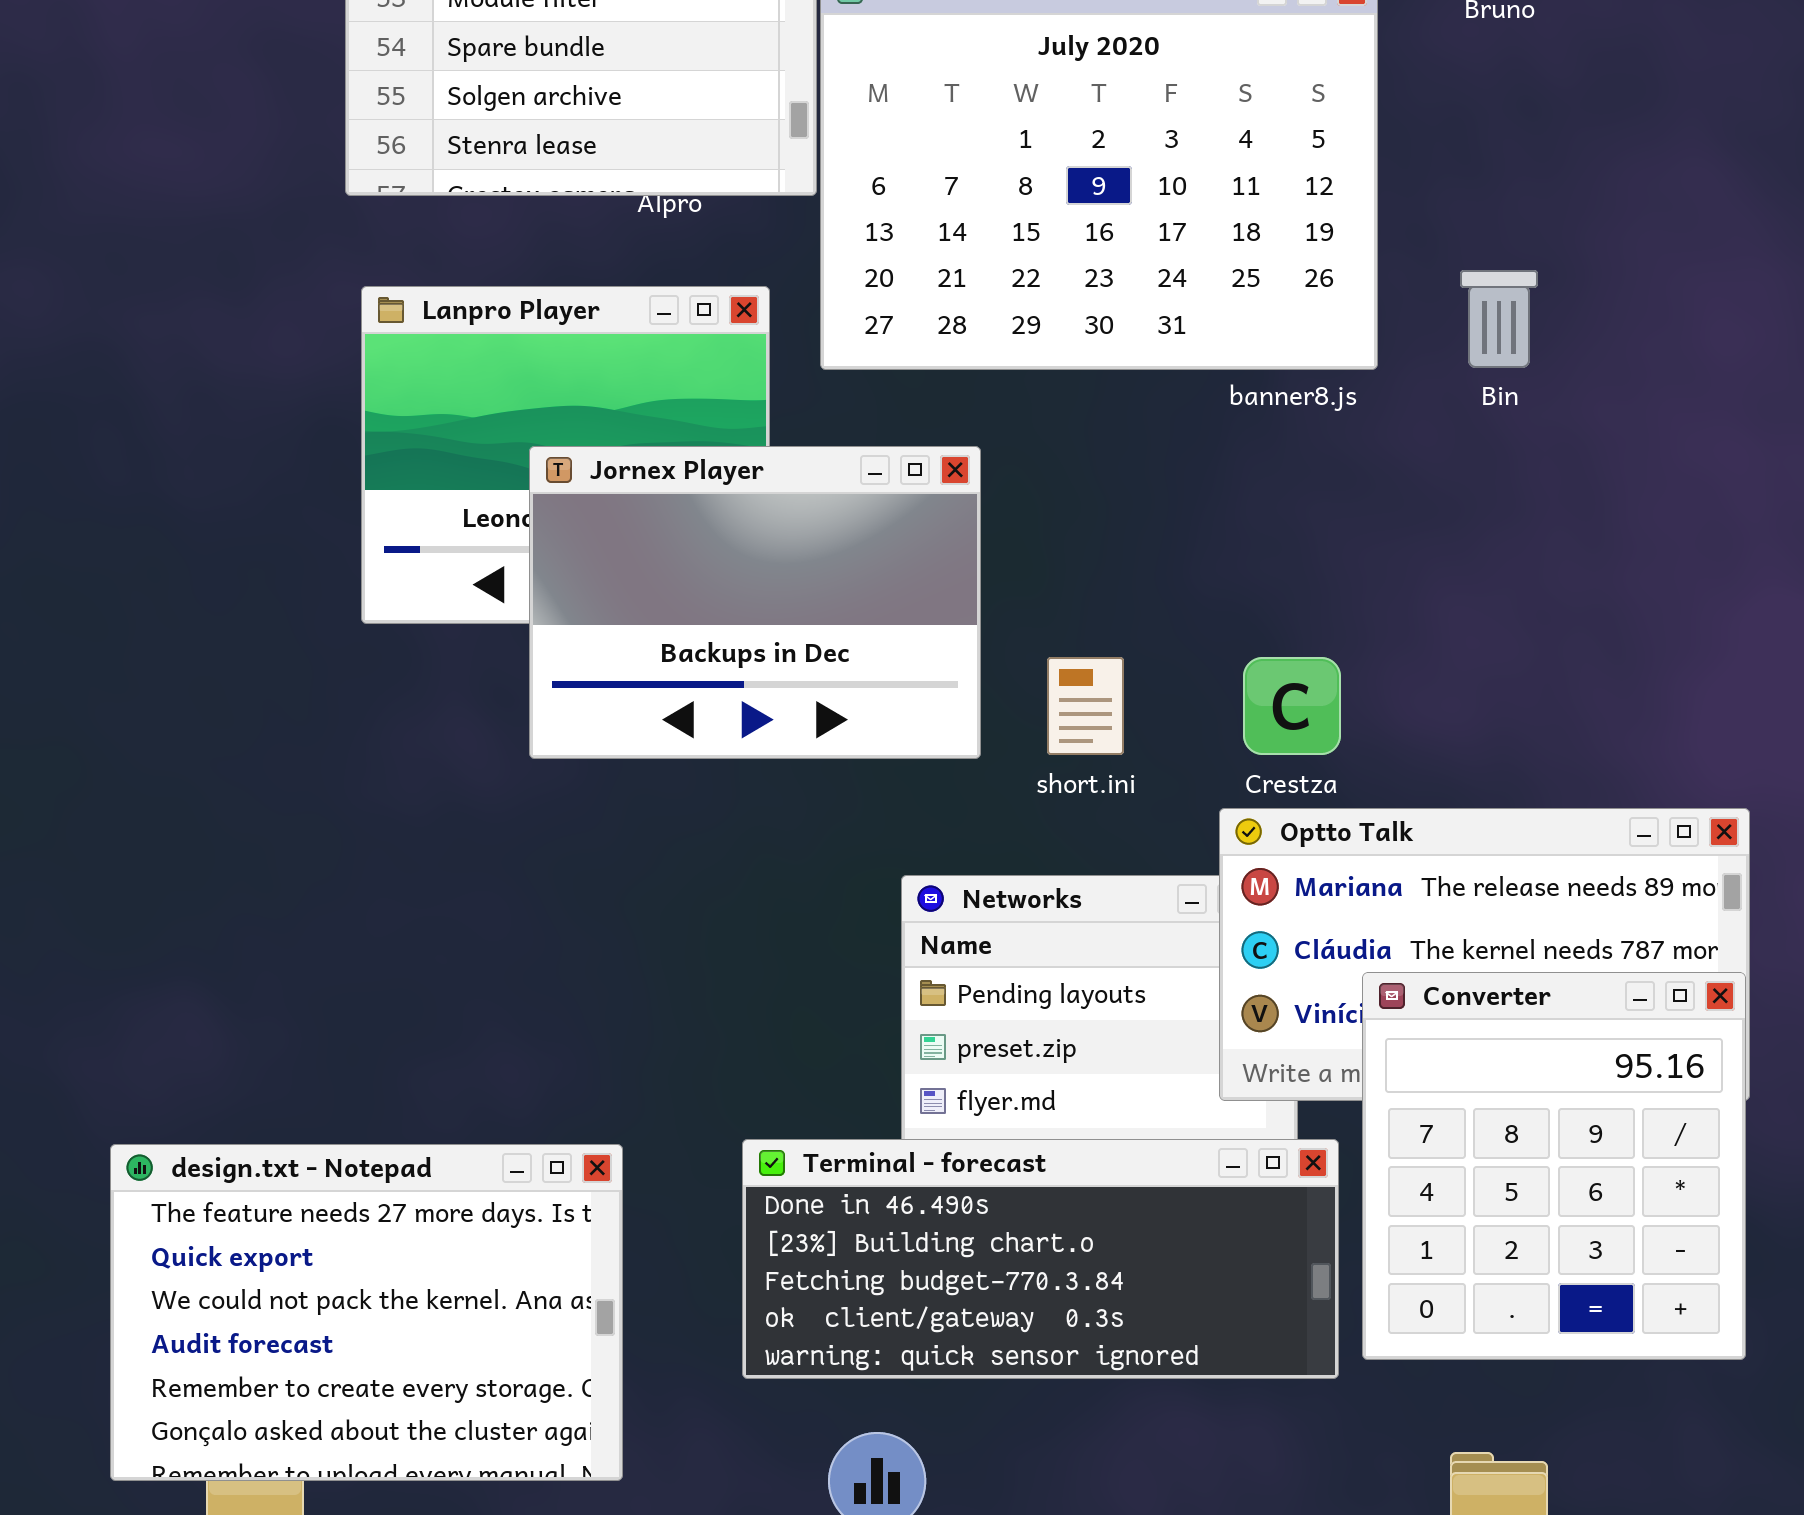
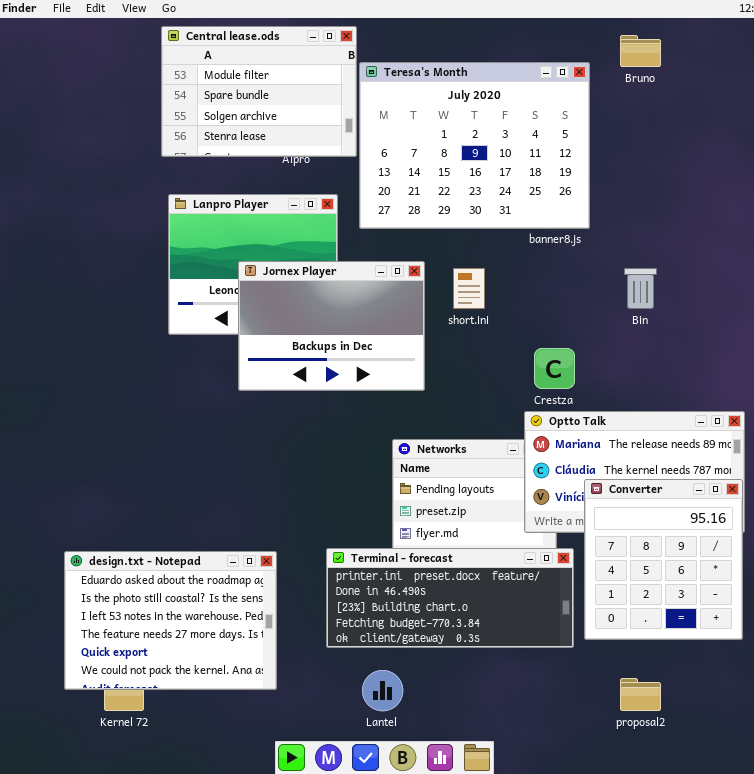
Bin: [1460,270,1538,368] -> [624,268,657,309], moved
short.ini: [1047,657,1124,755] -> [453,268,485,309], moved
Terminal - forecast: [742,1139,1339,1379] -> [326,548,574,648], scrolled up 1 row
design.txt - Notepad: [110,1144,623,1481] -> [64,551,277,690], scrolled up 3 rows

